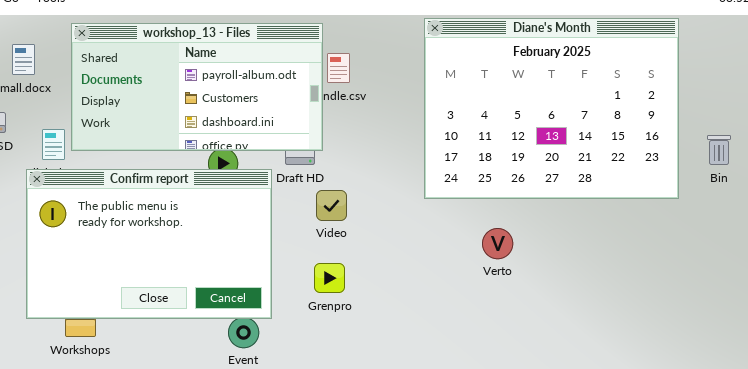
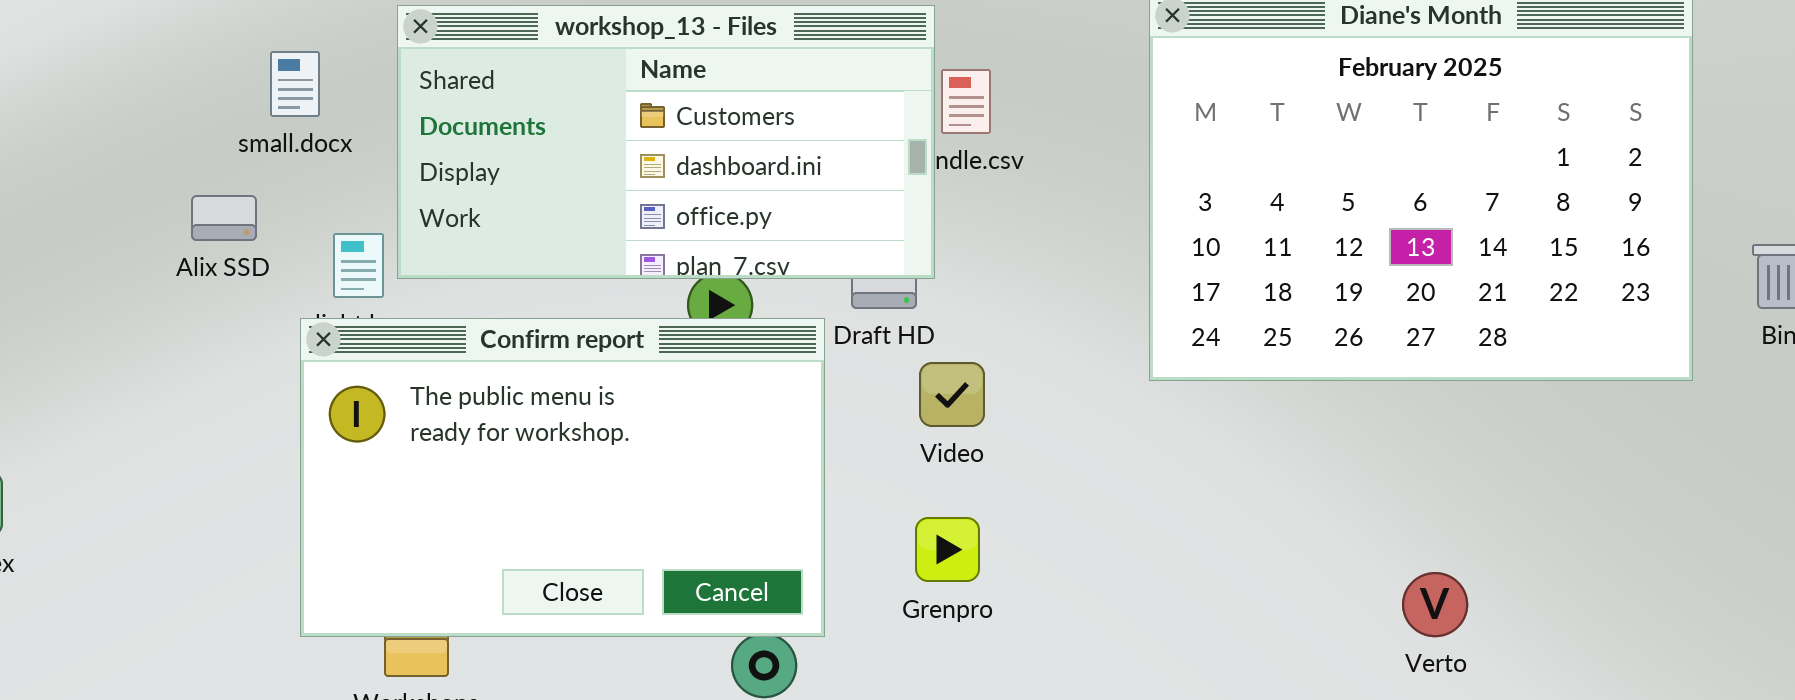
workshop_13 - Files: [71,23,323,151] -> [397,5,935,279], scrolled down 1 row
Verto: [482,228,513,259] -> [1402,572,1468,637], moved

